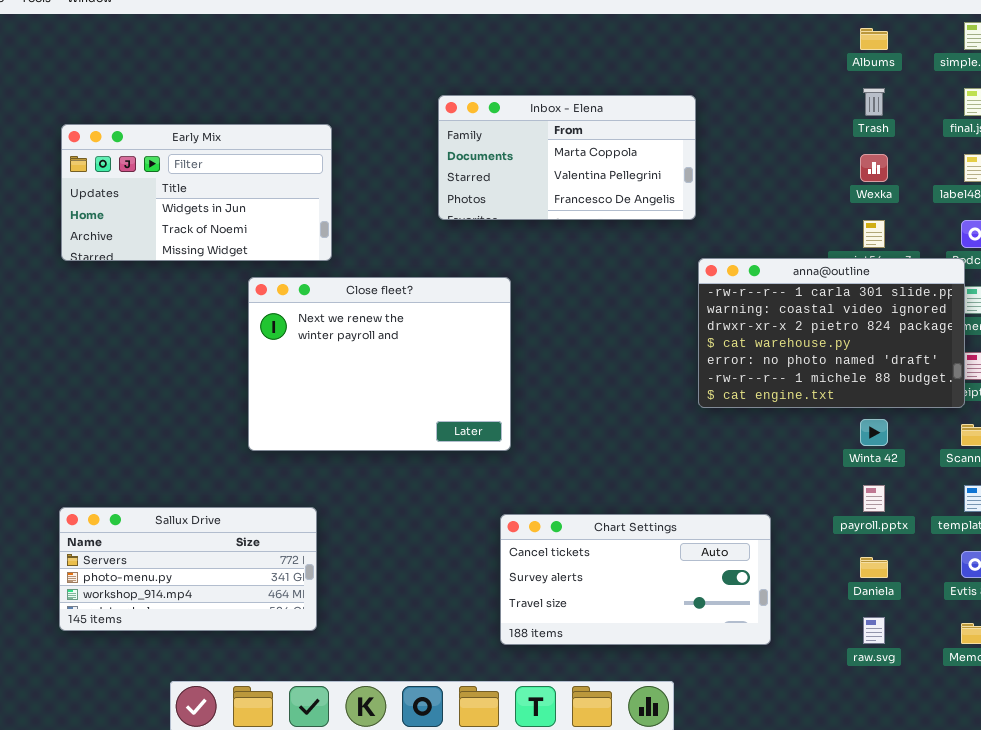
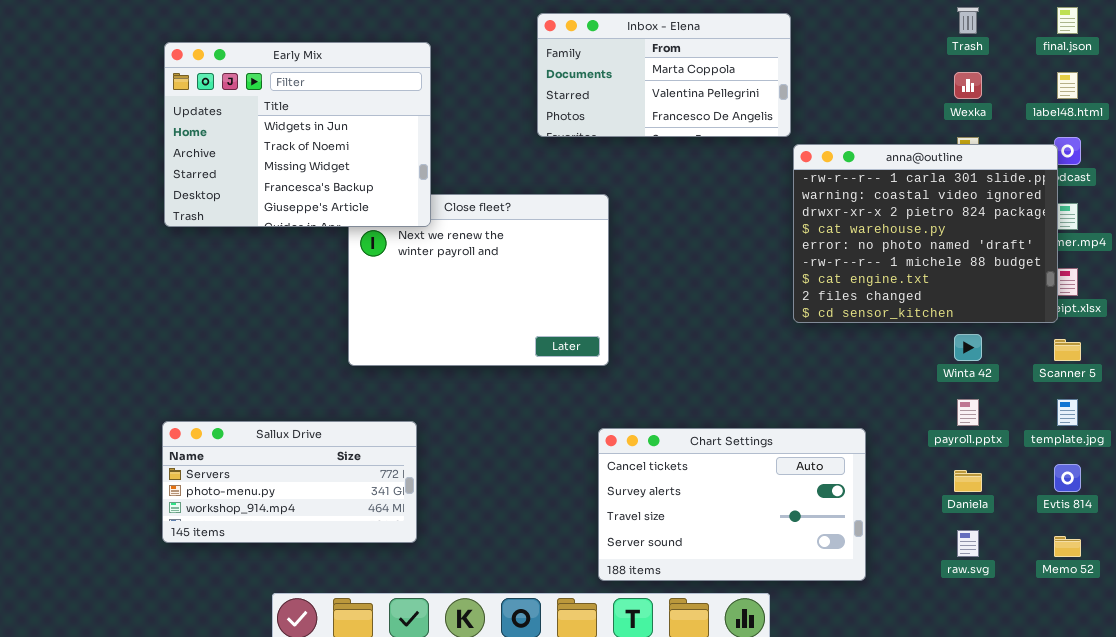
Early Mix: [61,124,332,261] -> [164,42,431,227], resized
anna@outline: [698,258,965,408] -> [793,144,1058,323], resized
Chart Settings: [500,514,771,645] -> [598,428,866,581], resized

